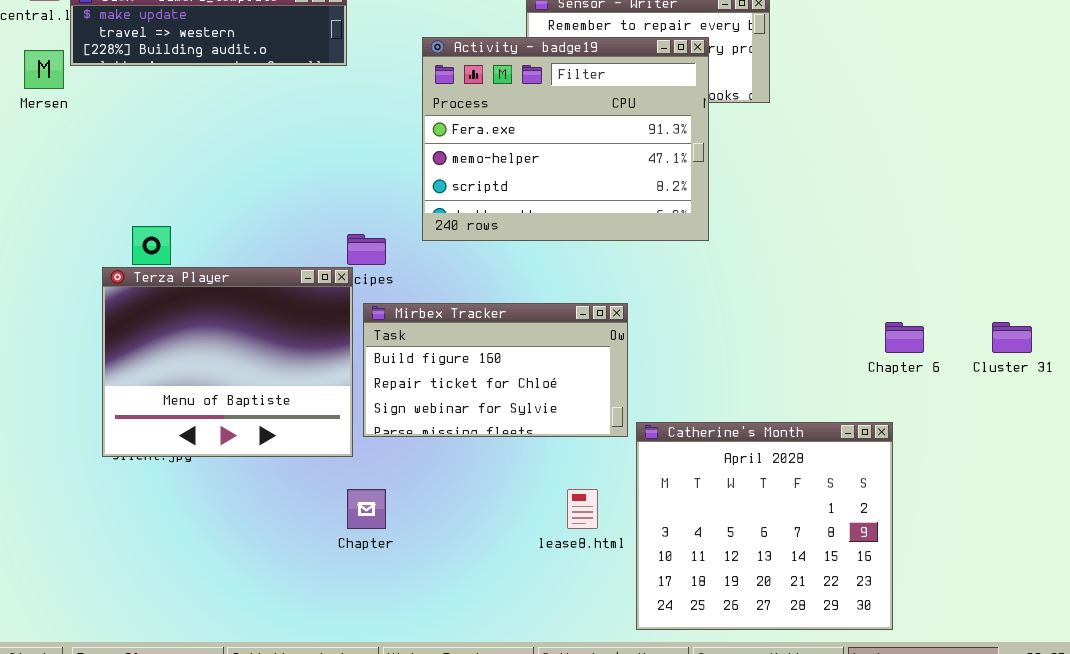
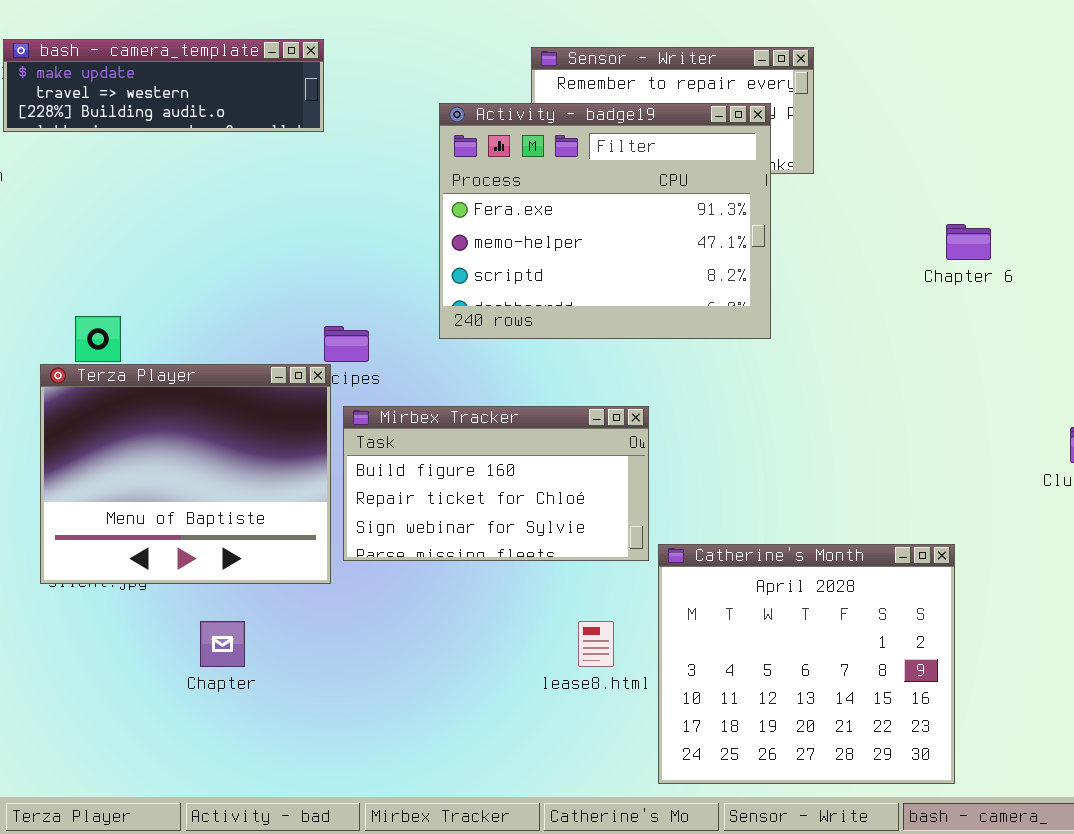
Activity - badge19: [422,37,709,241] -> [439,103,771,339], moved
Chapter 6: [885,322,924,353] -> [946,224,991,260], moved
Chapter: [347,489,386,529] -> [200,621,245,667], moved

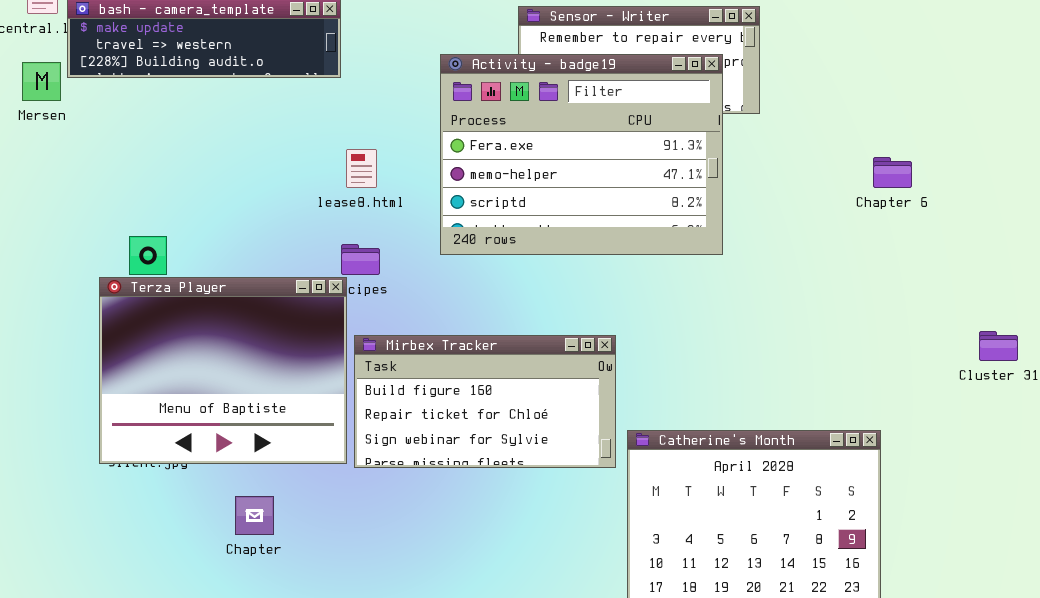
Mirbex Tracker: [343,406,649,561] -> [354,335,616,468], moved
lease8.html: [578,621,614,667] -> [346,149,377,188], moved

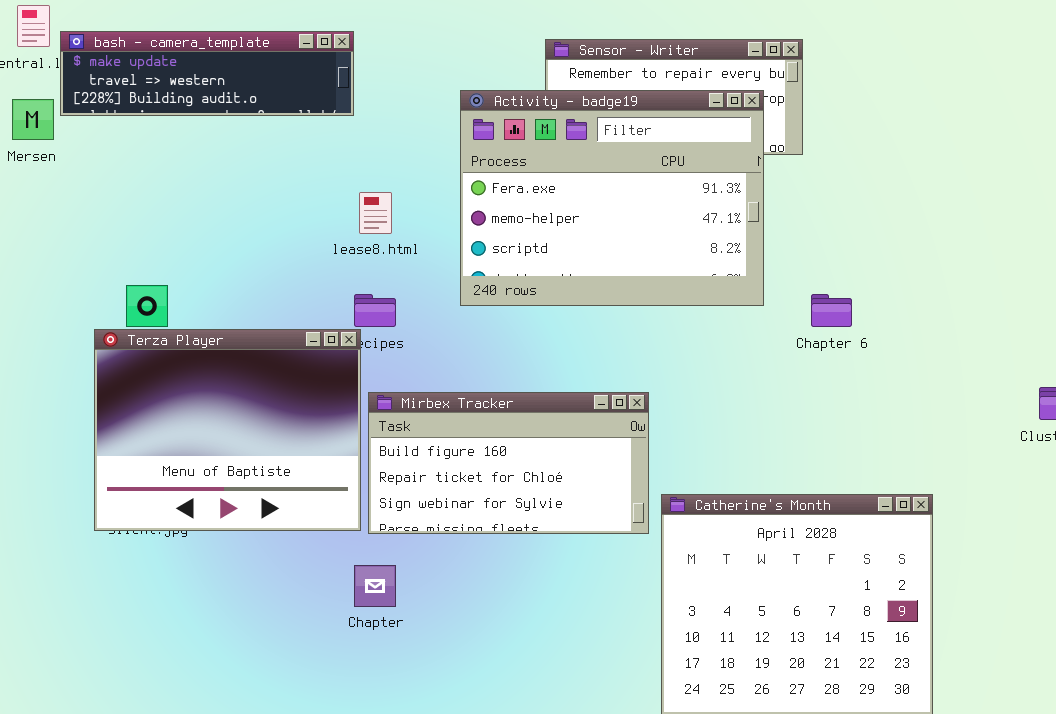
Chapter 6: [873,157,912,188] -> [811,294,852,327], moved
Chapter: [235,496,274,535] -> [354,565,396,607], moved

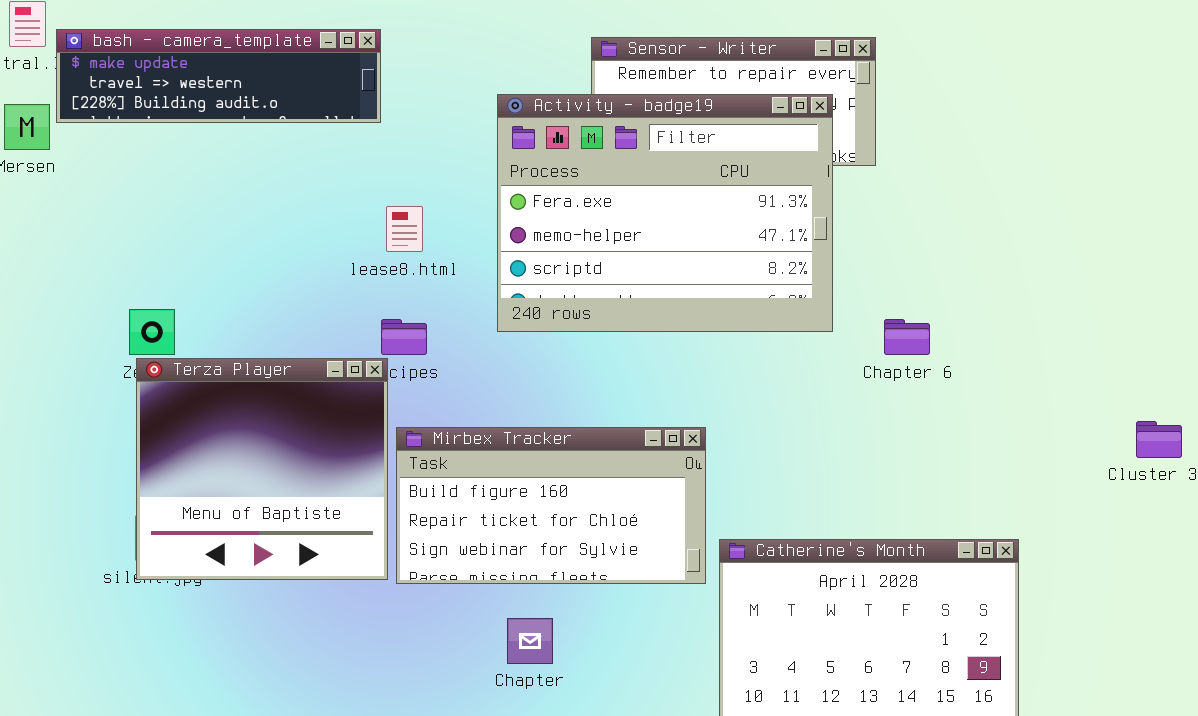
Terza Player: [94,329,361,531] -> [136,358,388,580], resized
Chapter: [354,565,396,607] -> [507,618,553,664], moved

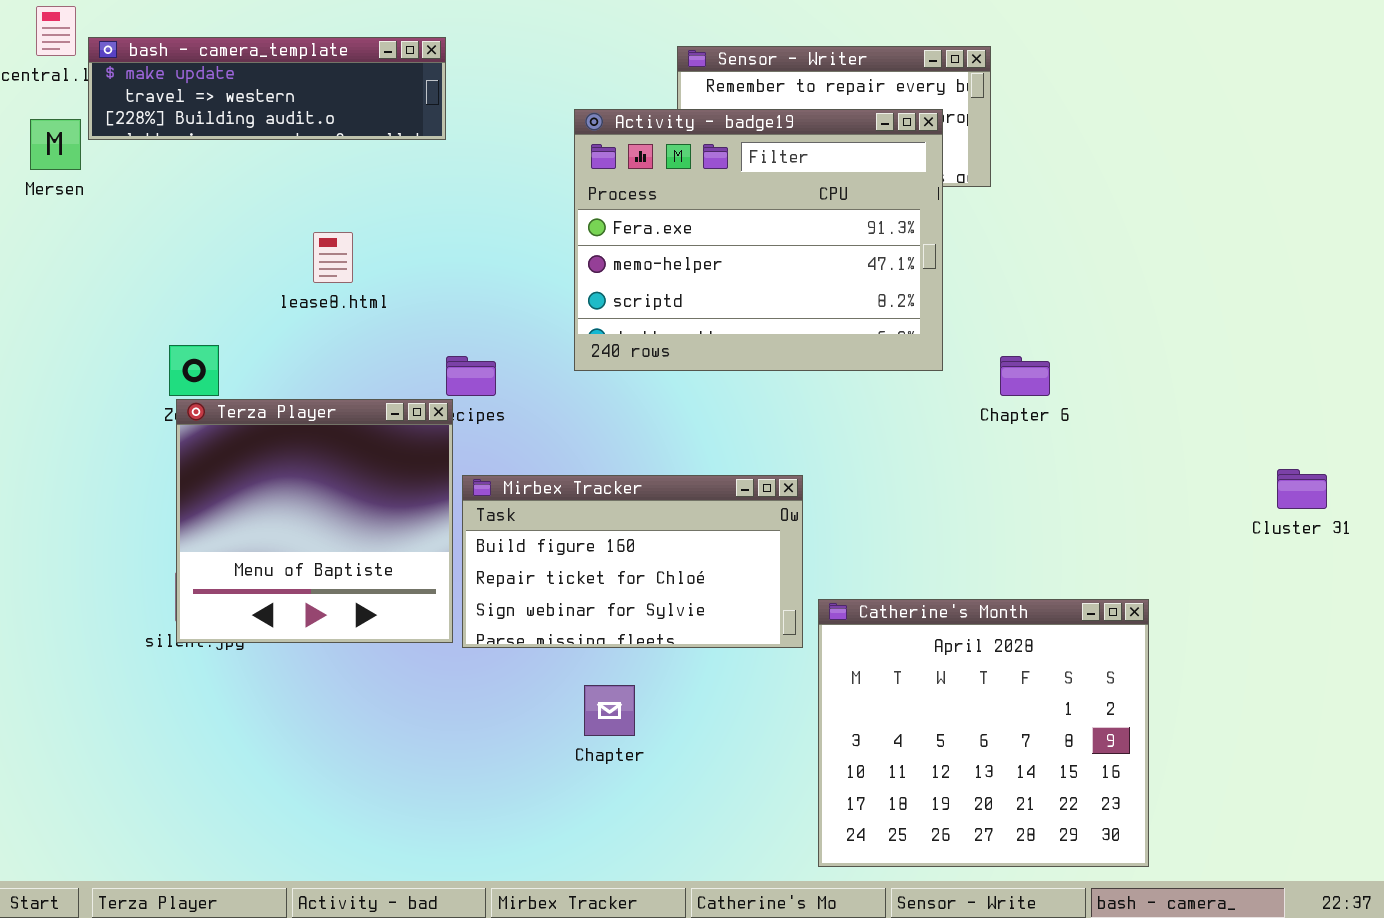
lease8.html: [386,206,423,252] -> [313,232,353,283], moved

